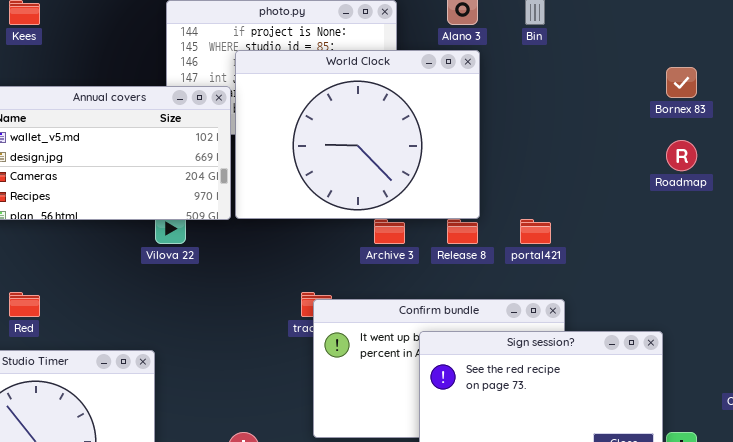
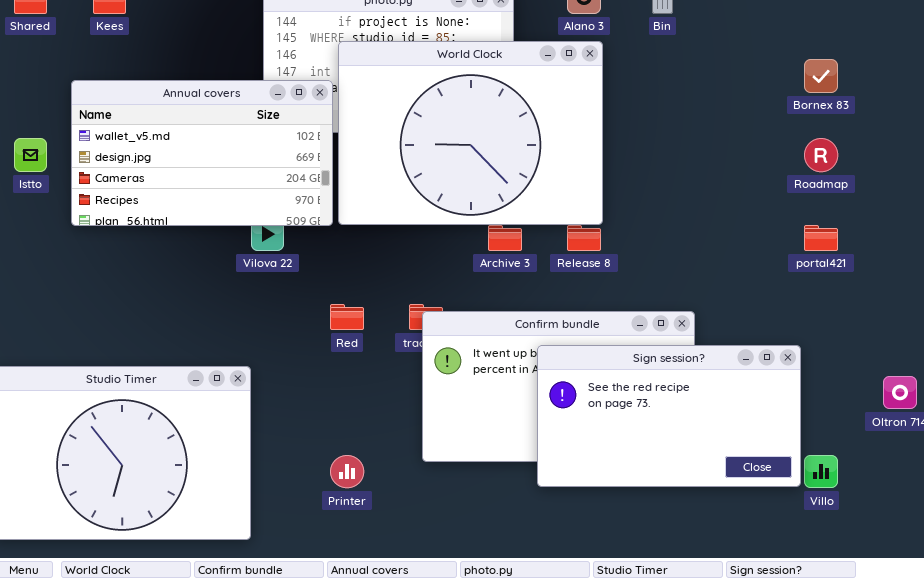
portal421: [520,219,551,244] -> [804,225,838,251], moved
Red: [9,292,40,317] -> [330,304,364,330], moved

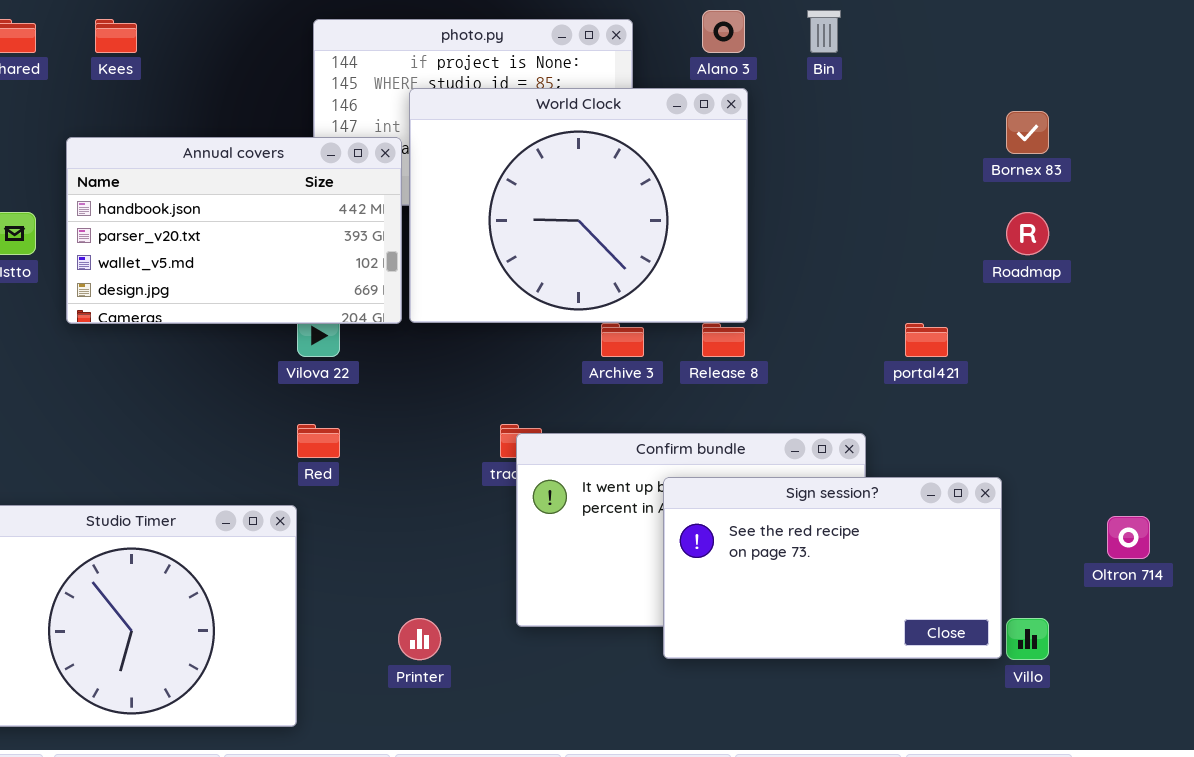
Annual covers: [71,80,333,226] -> [66,137,402,324], scrolled up 2 rows
portal421: [804,225,838,251] -> [905,323,948,357], moved
Red: [330,304,364,330] -> [297,424,340,458], moved

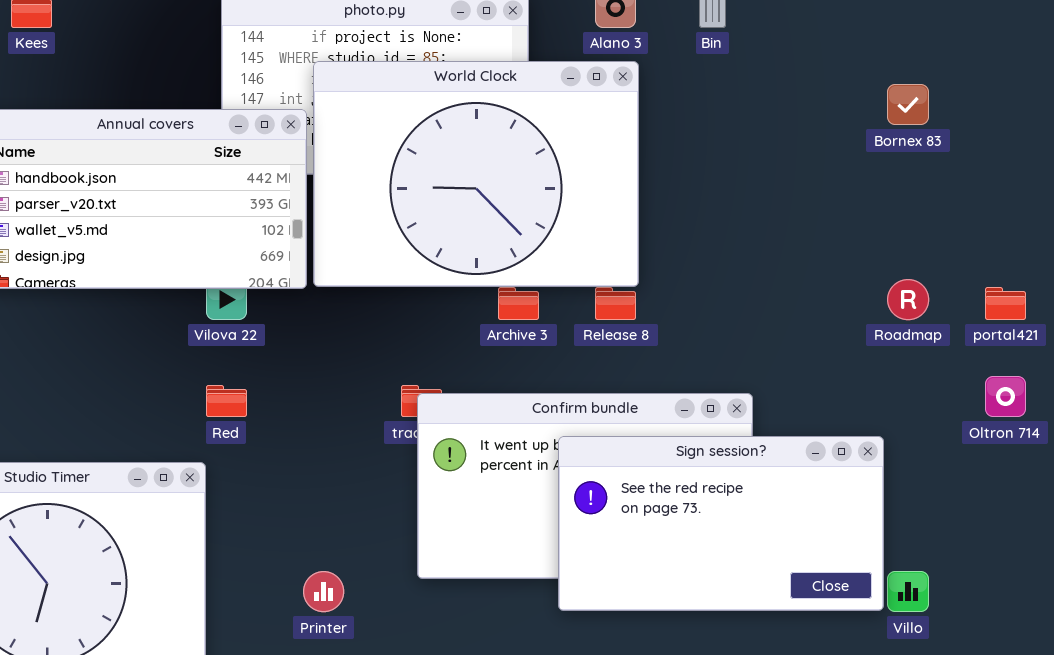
Roadmap: [1006,212,1049,255] -> [887,279,929,320], moved
portal421: [905,323,948,357] -> [985,287,1026,320], moved
Oltron 714: [1107,516,1150,559] -> [985,376,1026,417], moved

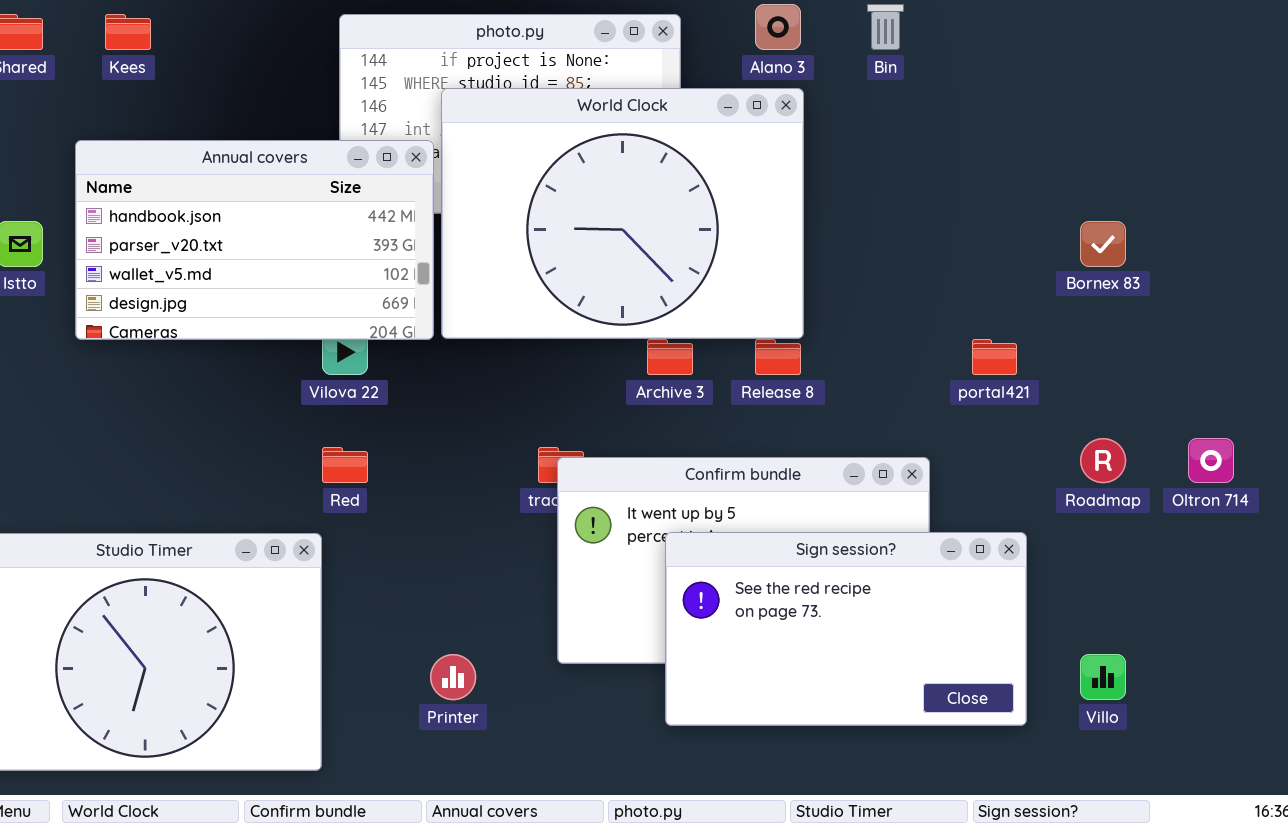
Bornex 83: [887,84,929,125] -> [1080,221,1126,267], moved
Roadmap: [887,279,929,320] -> [1080,438,1126,483], moved
portal421: [985,287,1026,320] -> [972,339,1017,375], moved
Sign session?: [558,436,884,611] -> [665,532,1027,726], moved

